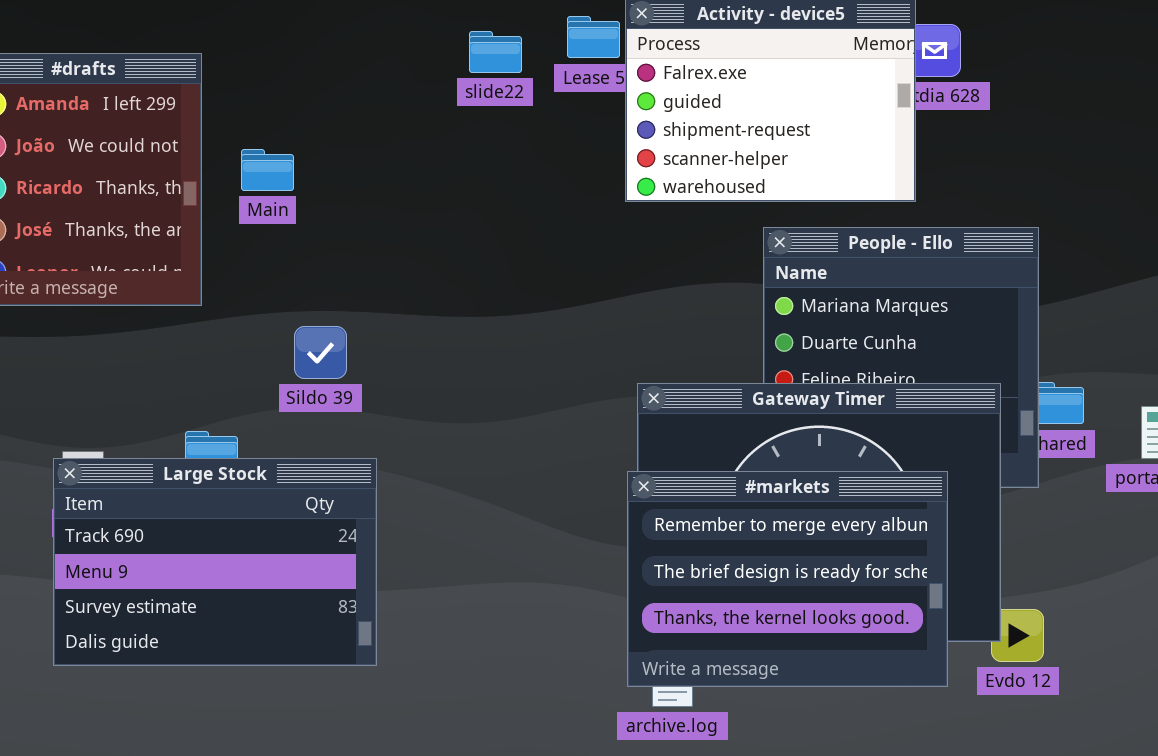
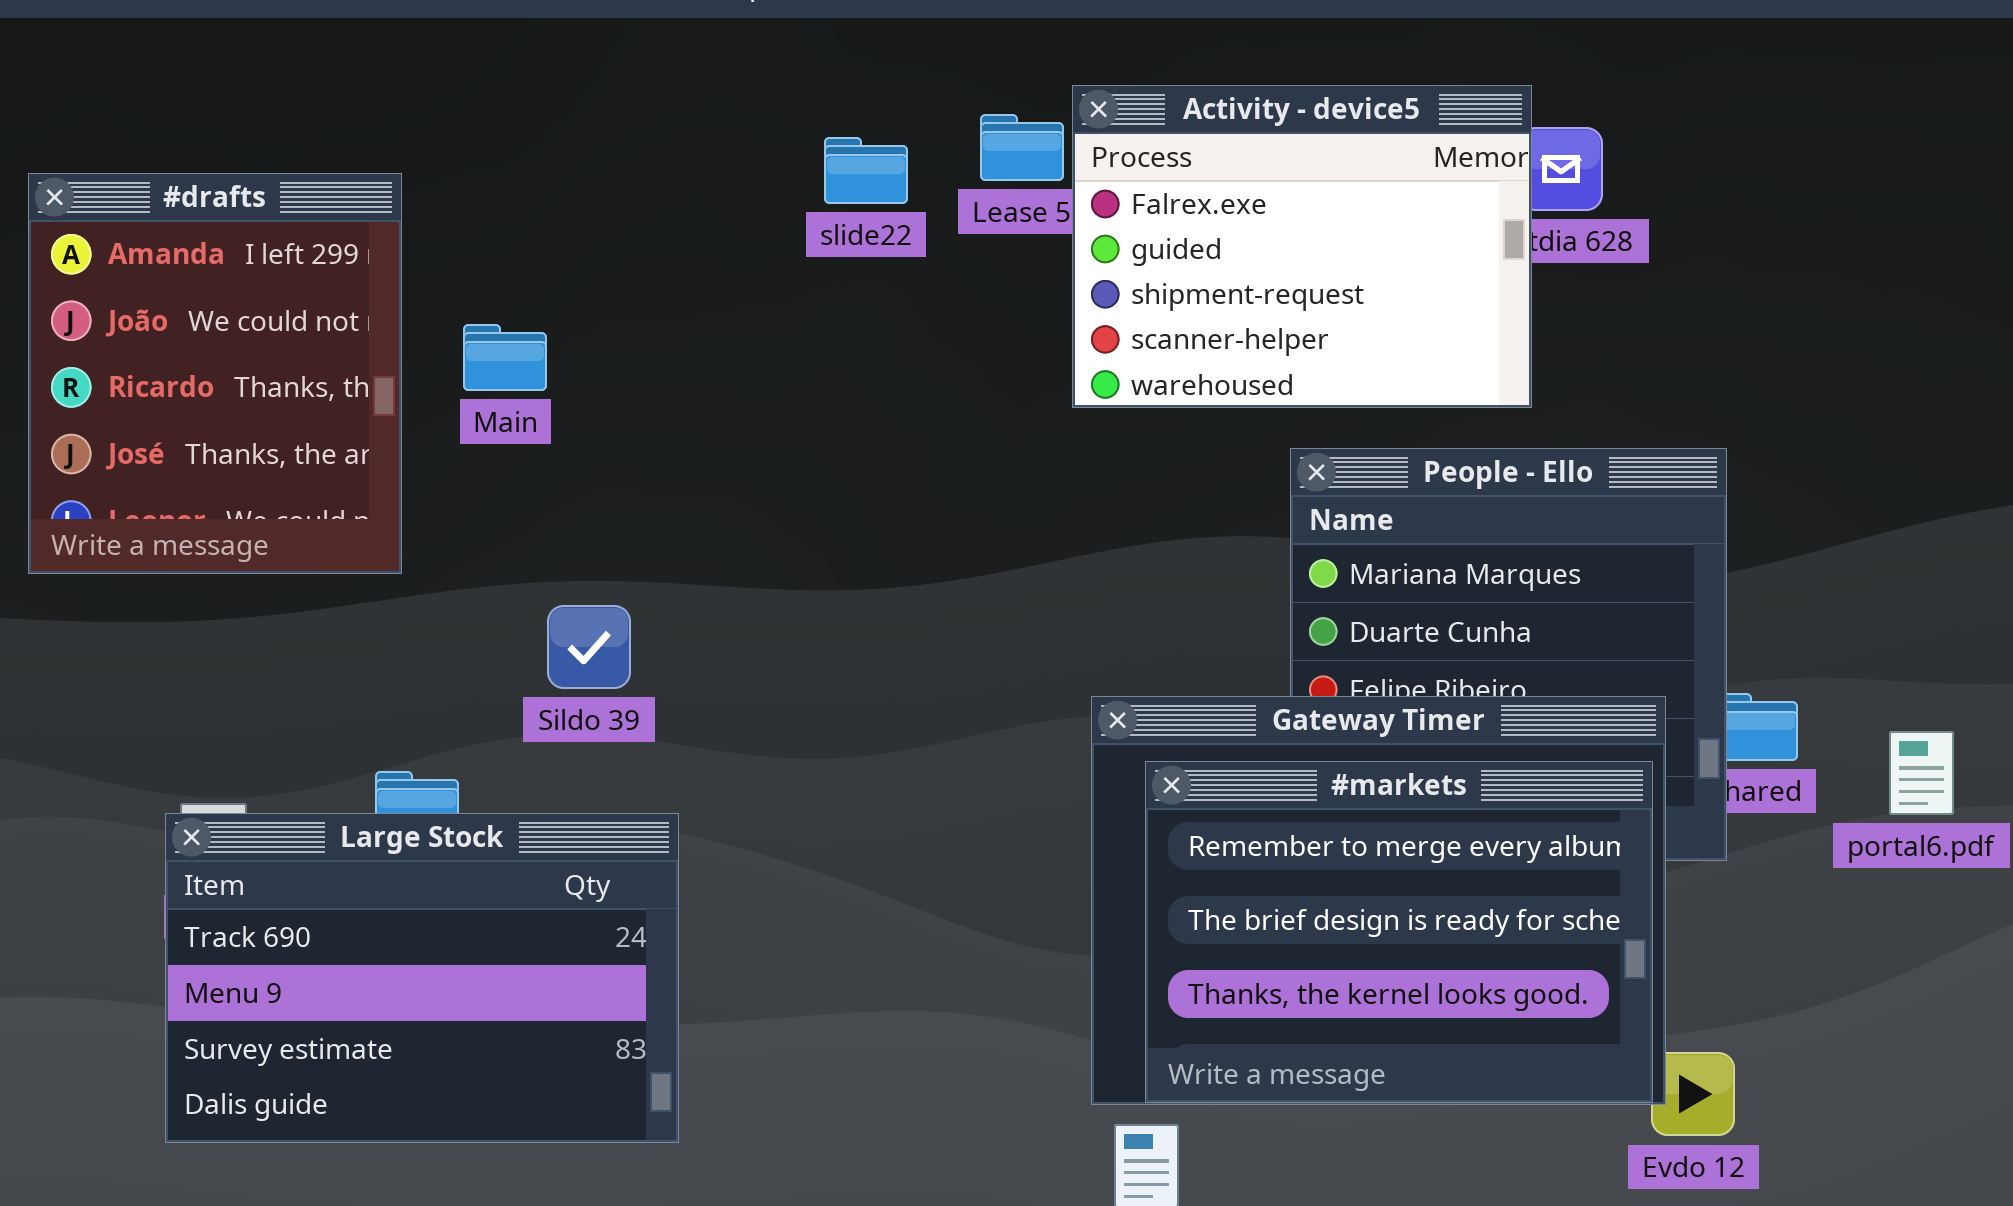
#markets: [627,471,948,687] -> [1145,761,1653,1103], moved

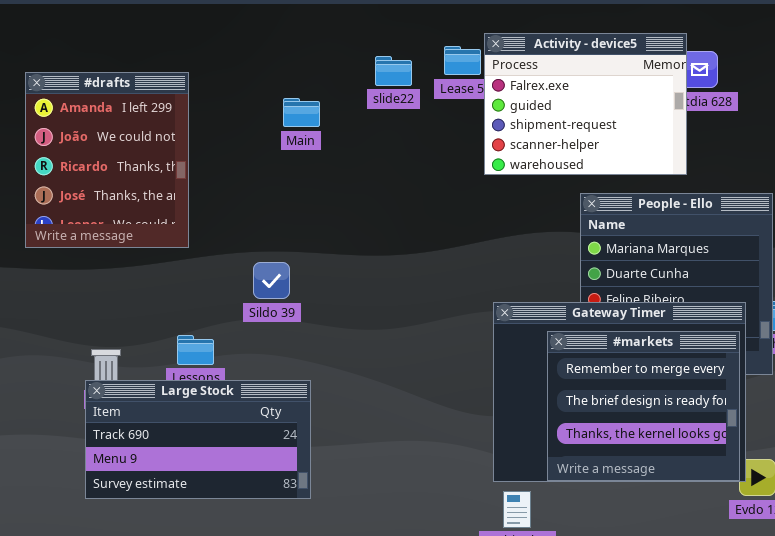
Main: [463,324,547,391] -> [283,98,320,127], moved
#markets: [1145,761,1653,1103] -> [547,331,740,481], resized
Large Stock: [165,813,679,1143] -> [85,380,311,499], resized

